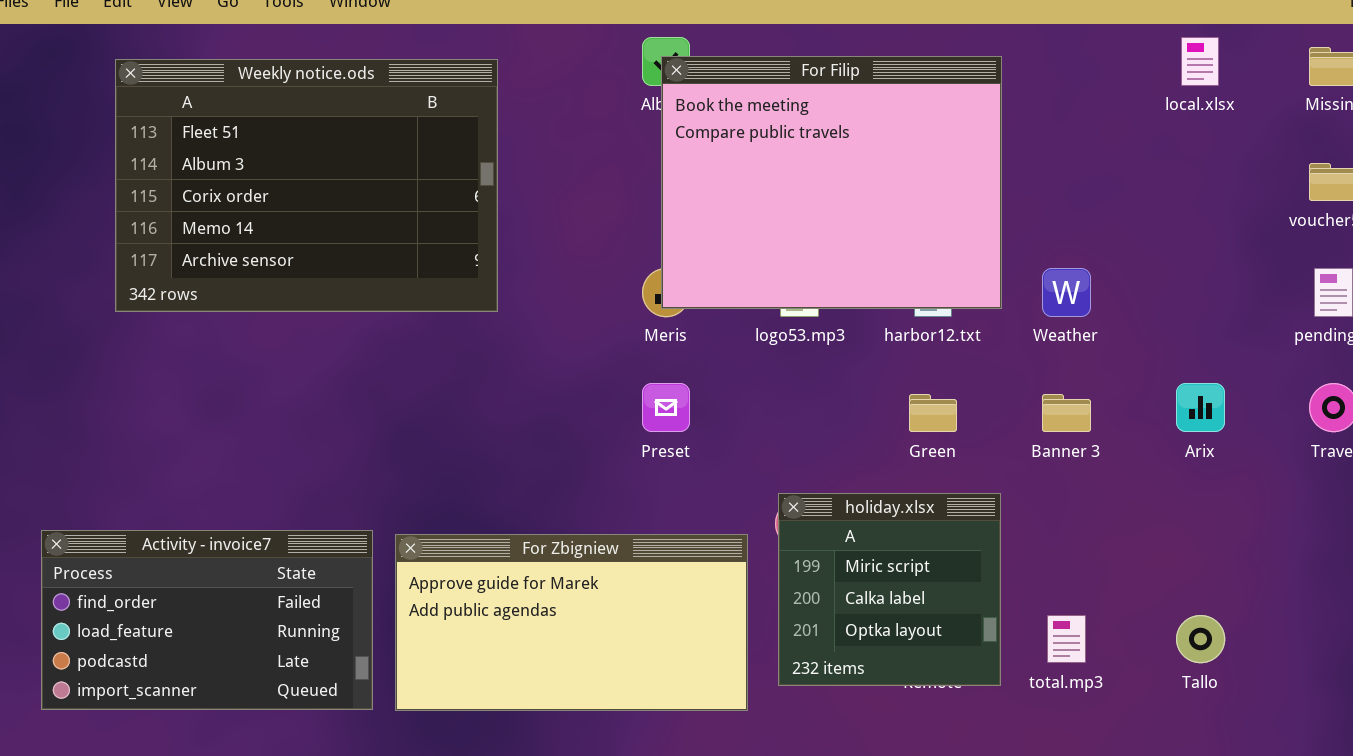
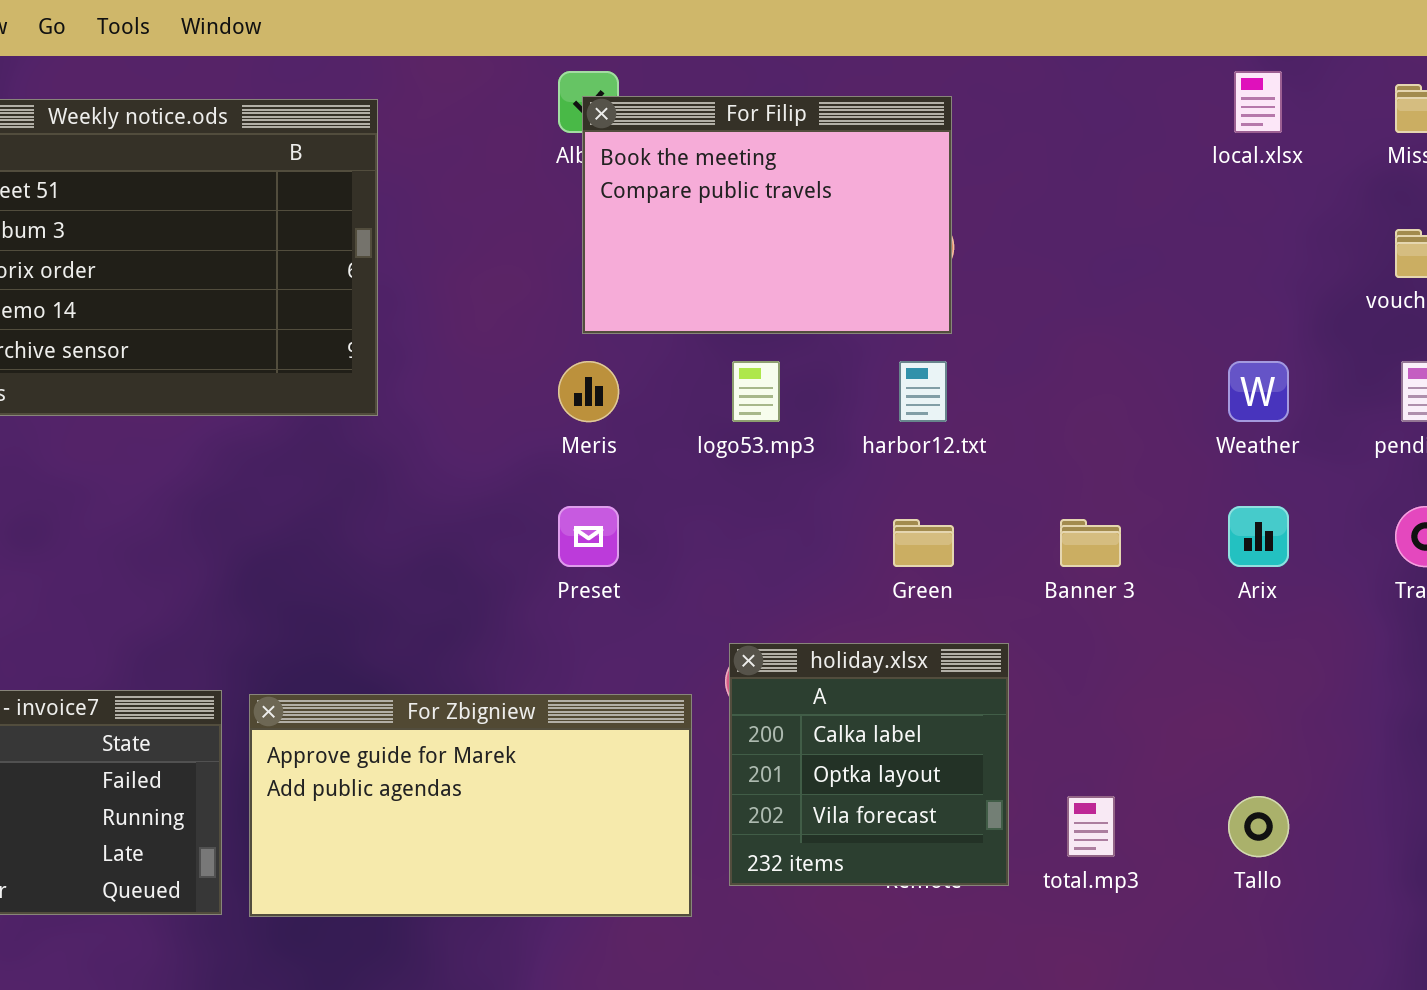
For Filip: [661,56,1002,309] -> [582,96,952,334], resized
Weather: [1042,268,1091,317] -> [1228,361,1289,422], moved
holiday.xlsx: [778,493,1001,686] -> [729,643,1009,886], scrolled down 1 row

